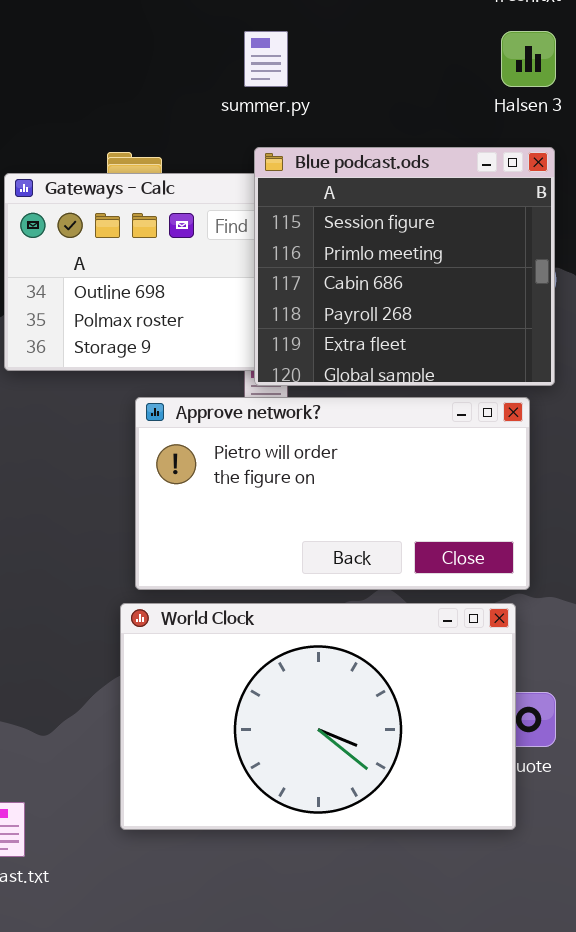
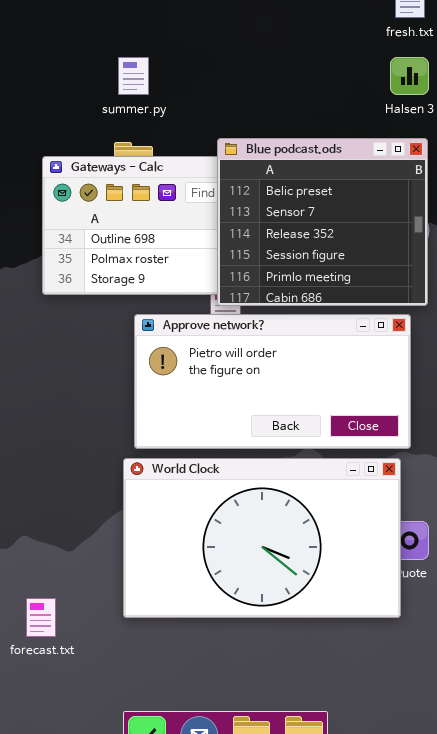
summer.py: [244,31,288,87] -> [118,57,149,95], moved
Blue podcast.ods: [254,147,555,386] -> [217,138,428,306], scrolled up 3 rows

